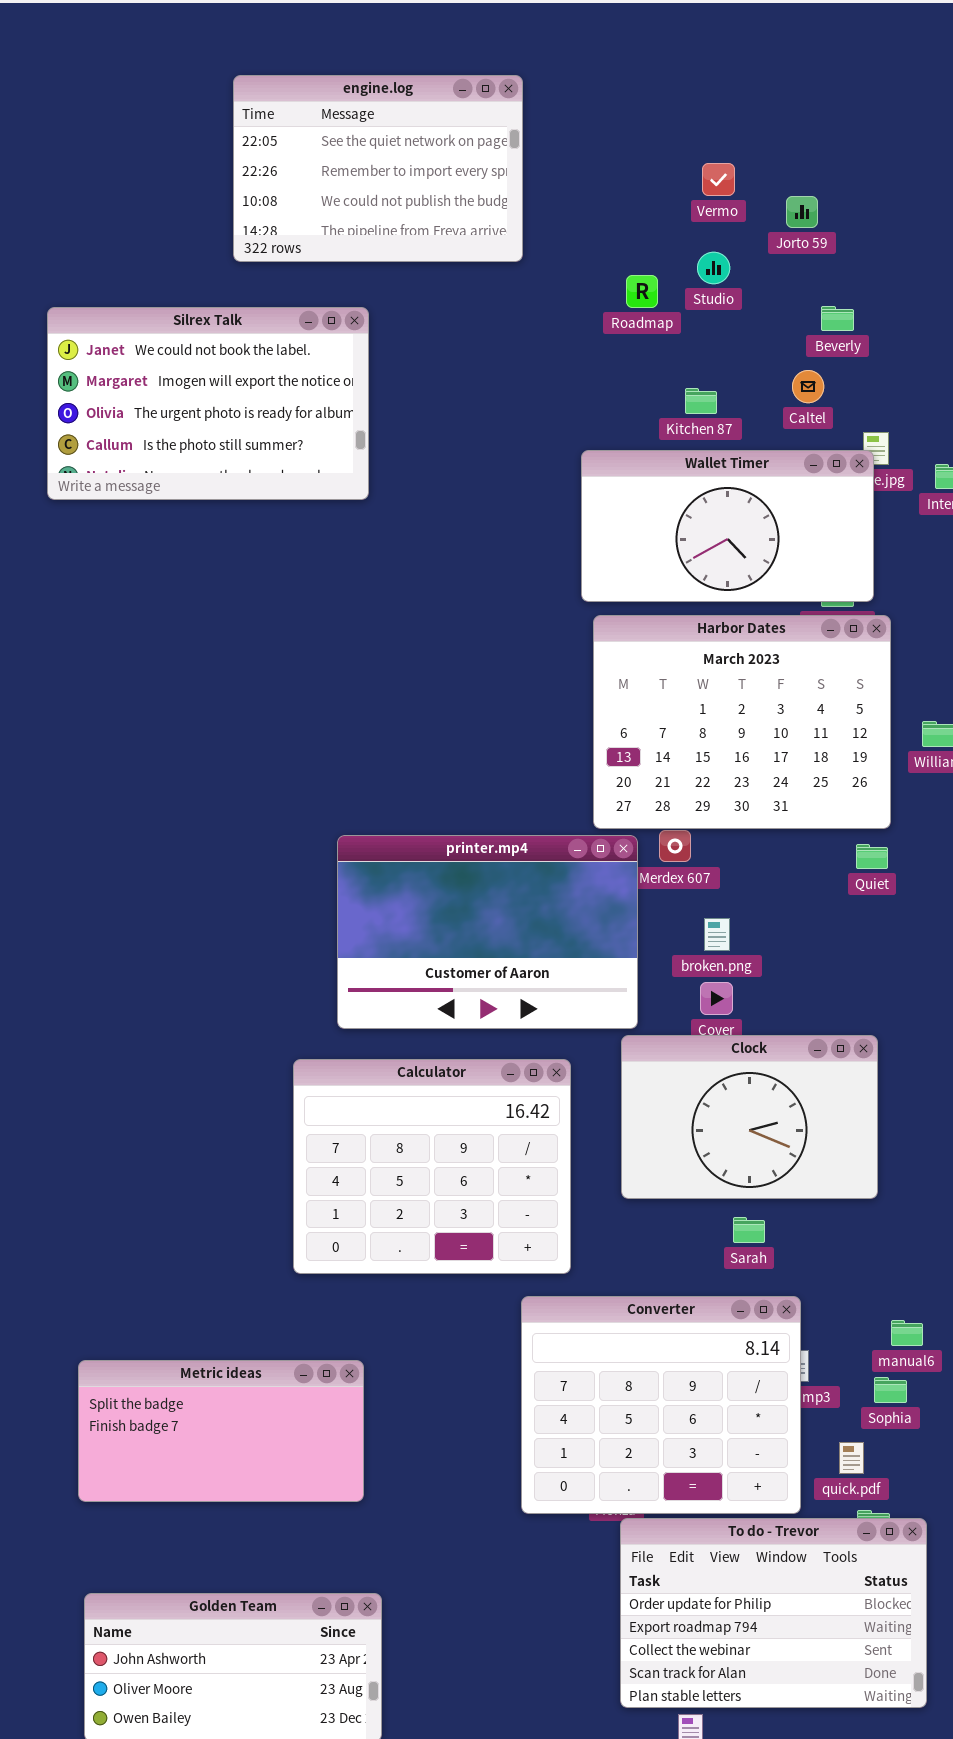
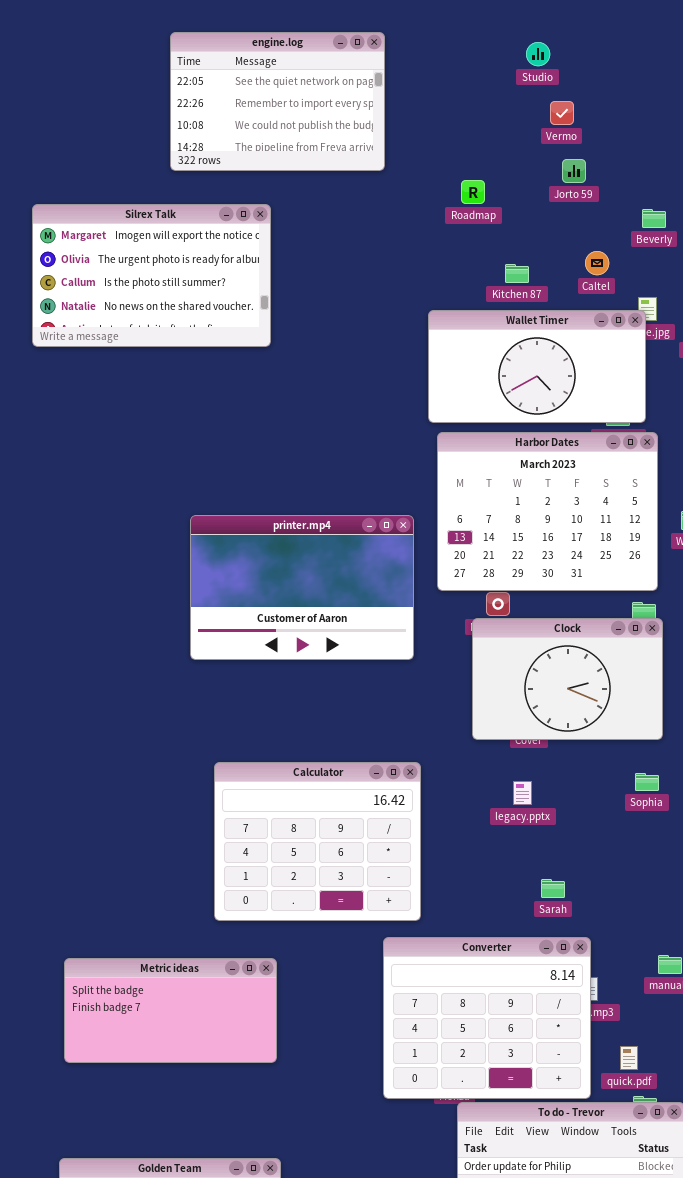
Vermo: [702,163,735,196] -> [550,101,574,125], moved
Jorto 59: [786,196,818,228] -> [562,159,586,183], moved
Studio: [697,252,730,284] -> [526,42,550,66], moved
Beverly: [821,306,854,331] -> [642,209,666,228], moved
Silrex Talk: [47,307,369,500] -> [32,204,271,347], scrolled down 1 row
printer.mp4: [337,835,638,1029] -> [190,515,414,660], moved
Clock: [621,1035,878,1199] -> [472,618,663,740], moved
Metric ideas: [78,1360,364,1502] -> [64,958,277,1063], moved
Sophia: [874,1377,907,1403] -> [635,773,659,791], moved

